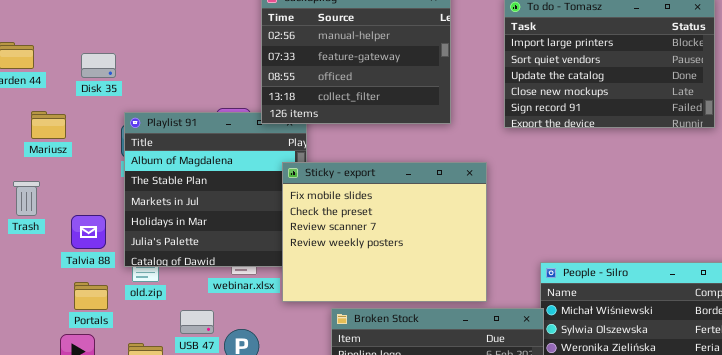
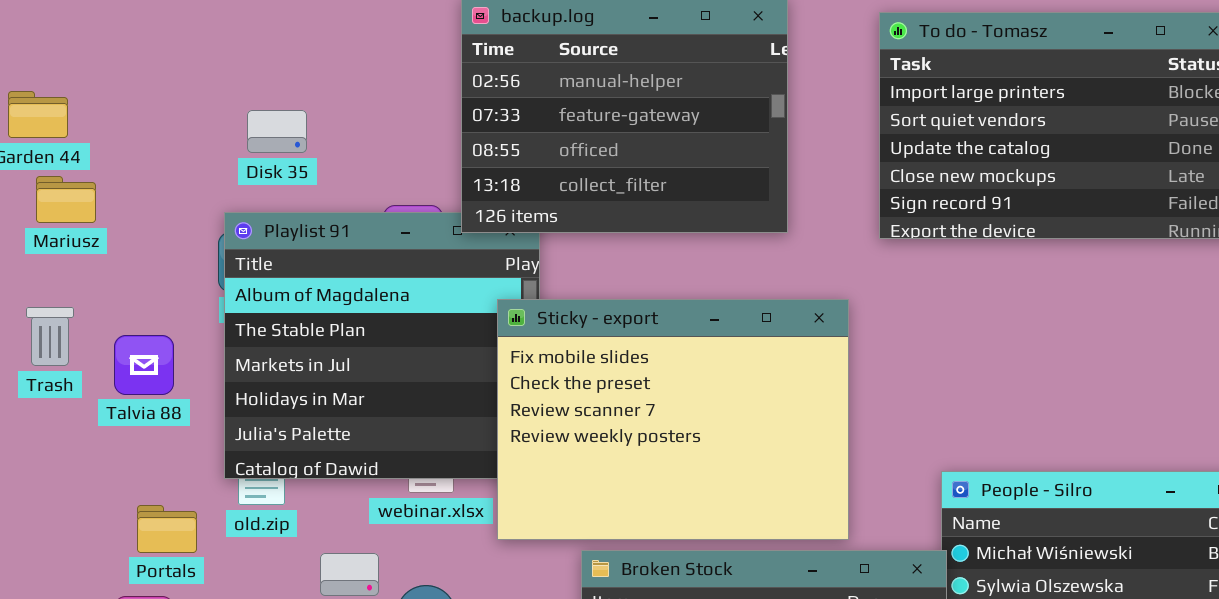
Disk 35: [81,53,116,78] -> [247,110,307,153], moved
Mariusz: [31,111,66,139] -> [36,176,96,223], moved
Trash: [13,181,40,216] -> [26,307,74,366], moved
Talvia 88: [71,215,106,249] -> [114,335,174,395], moved

